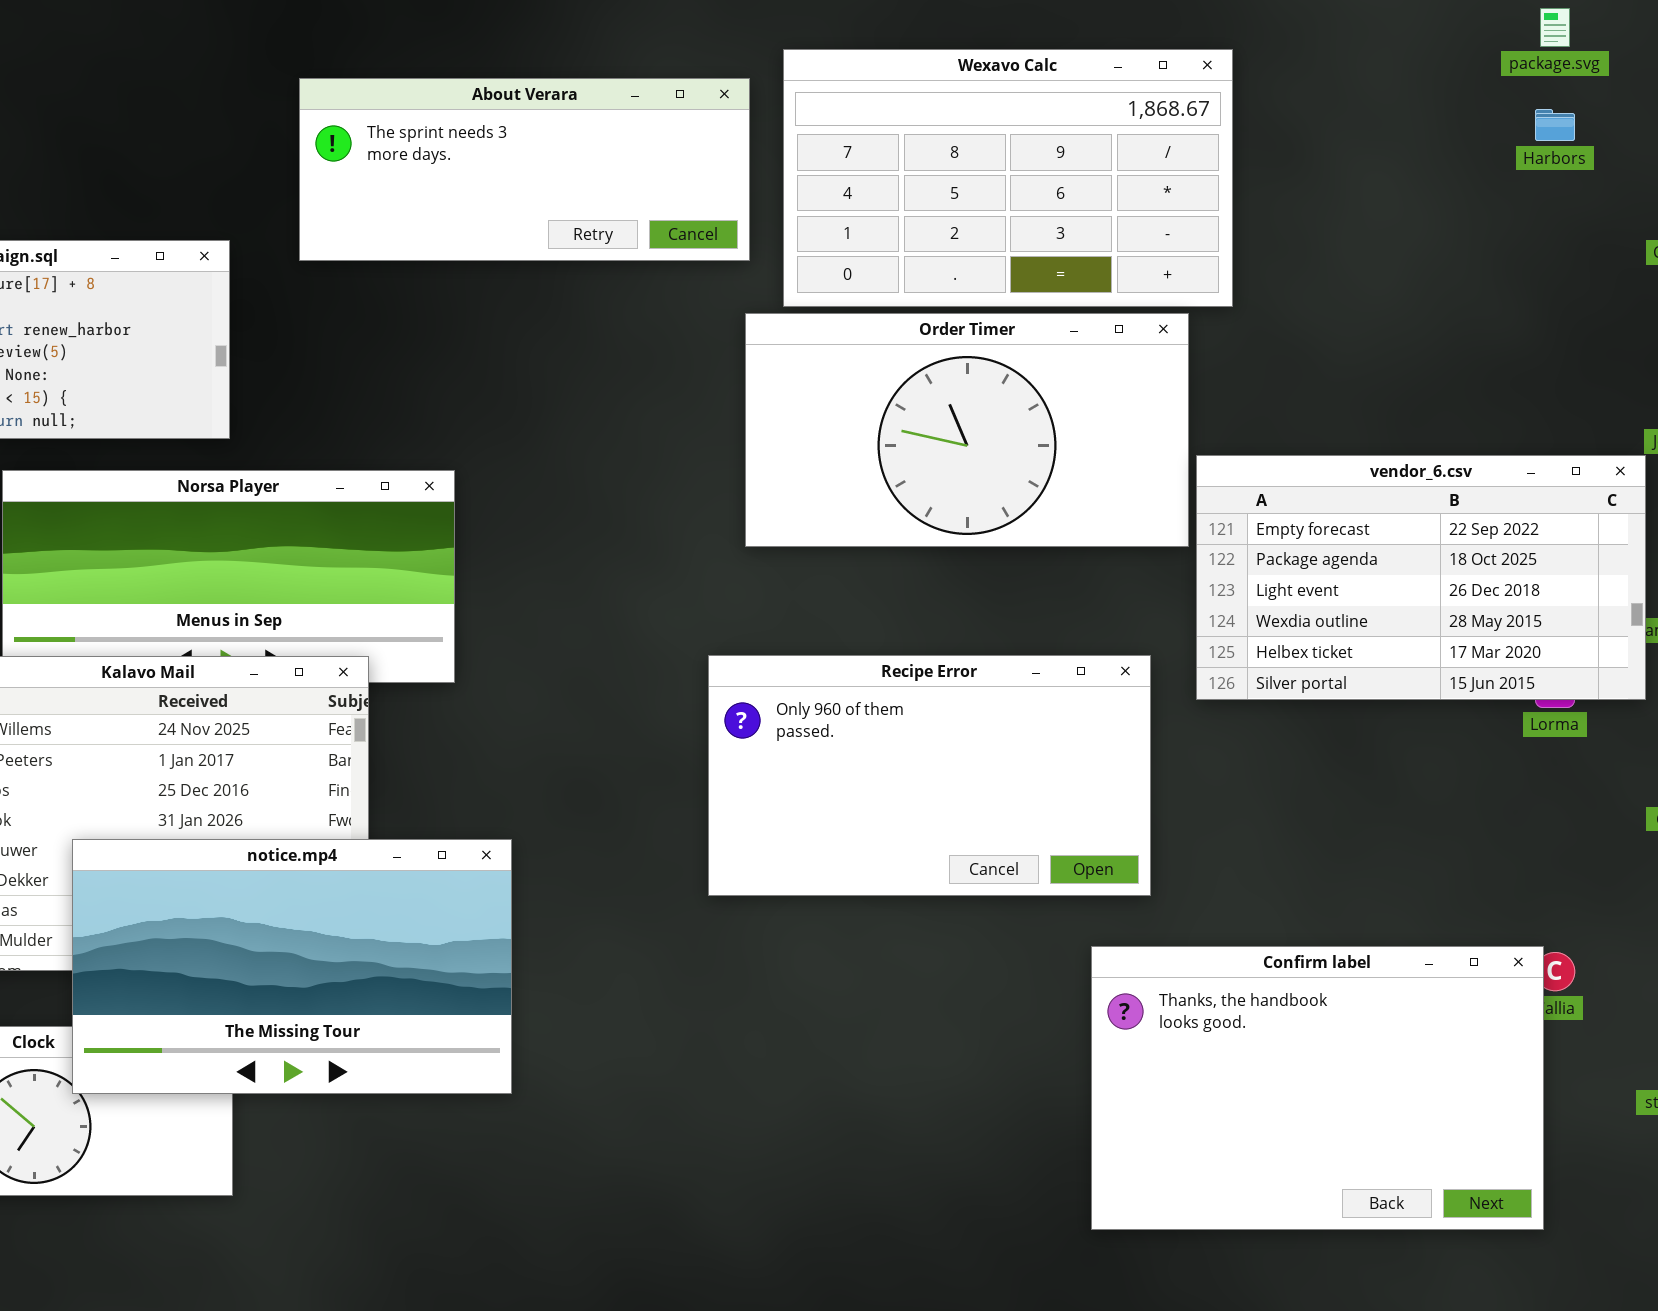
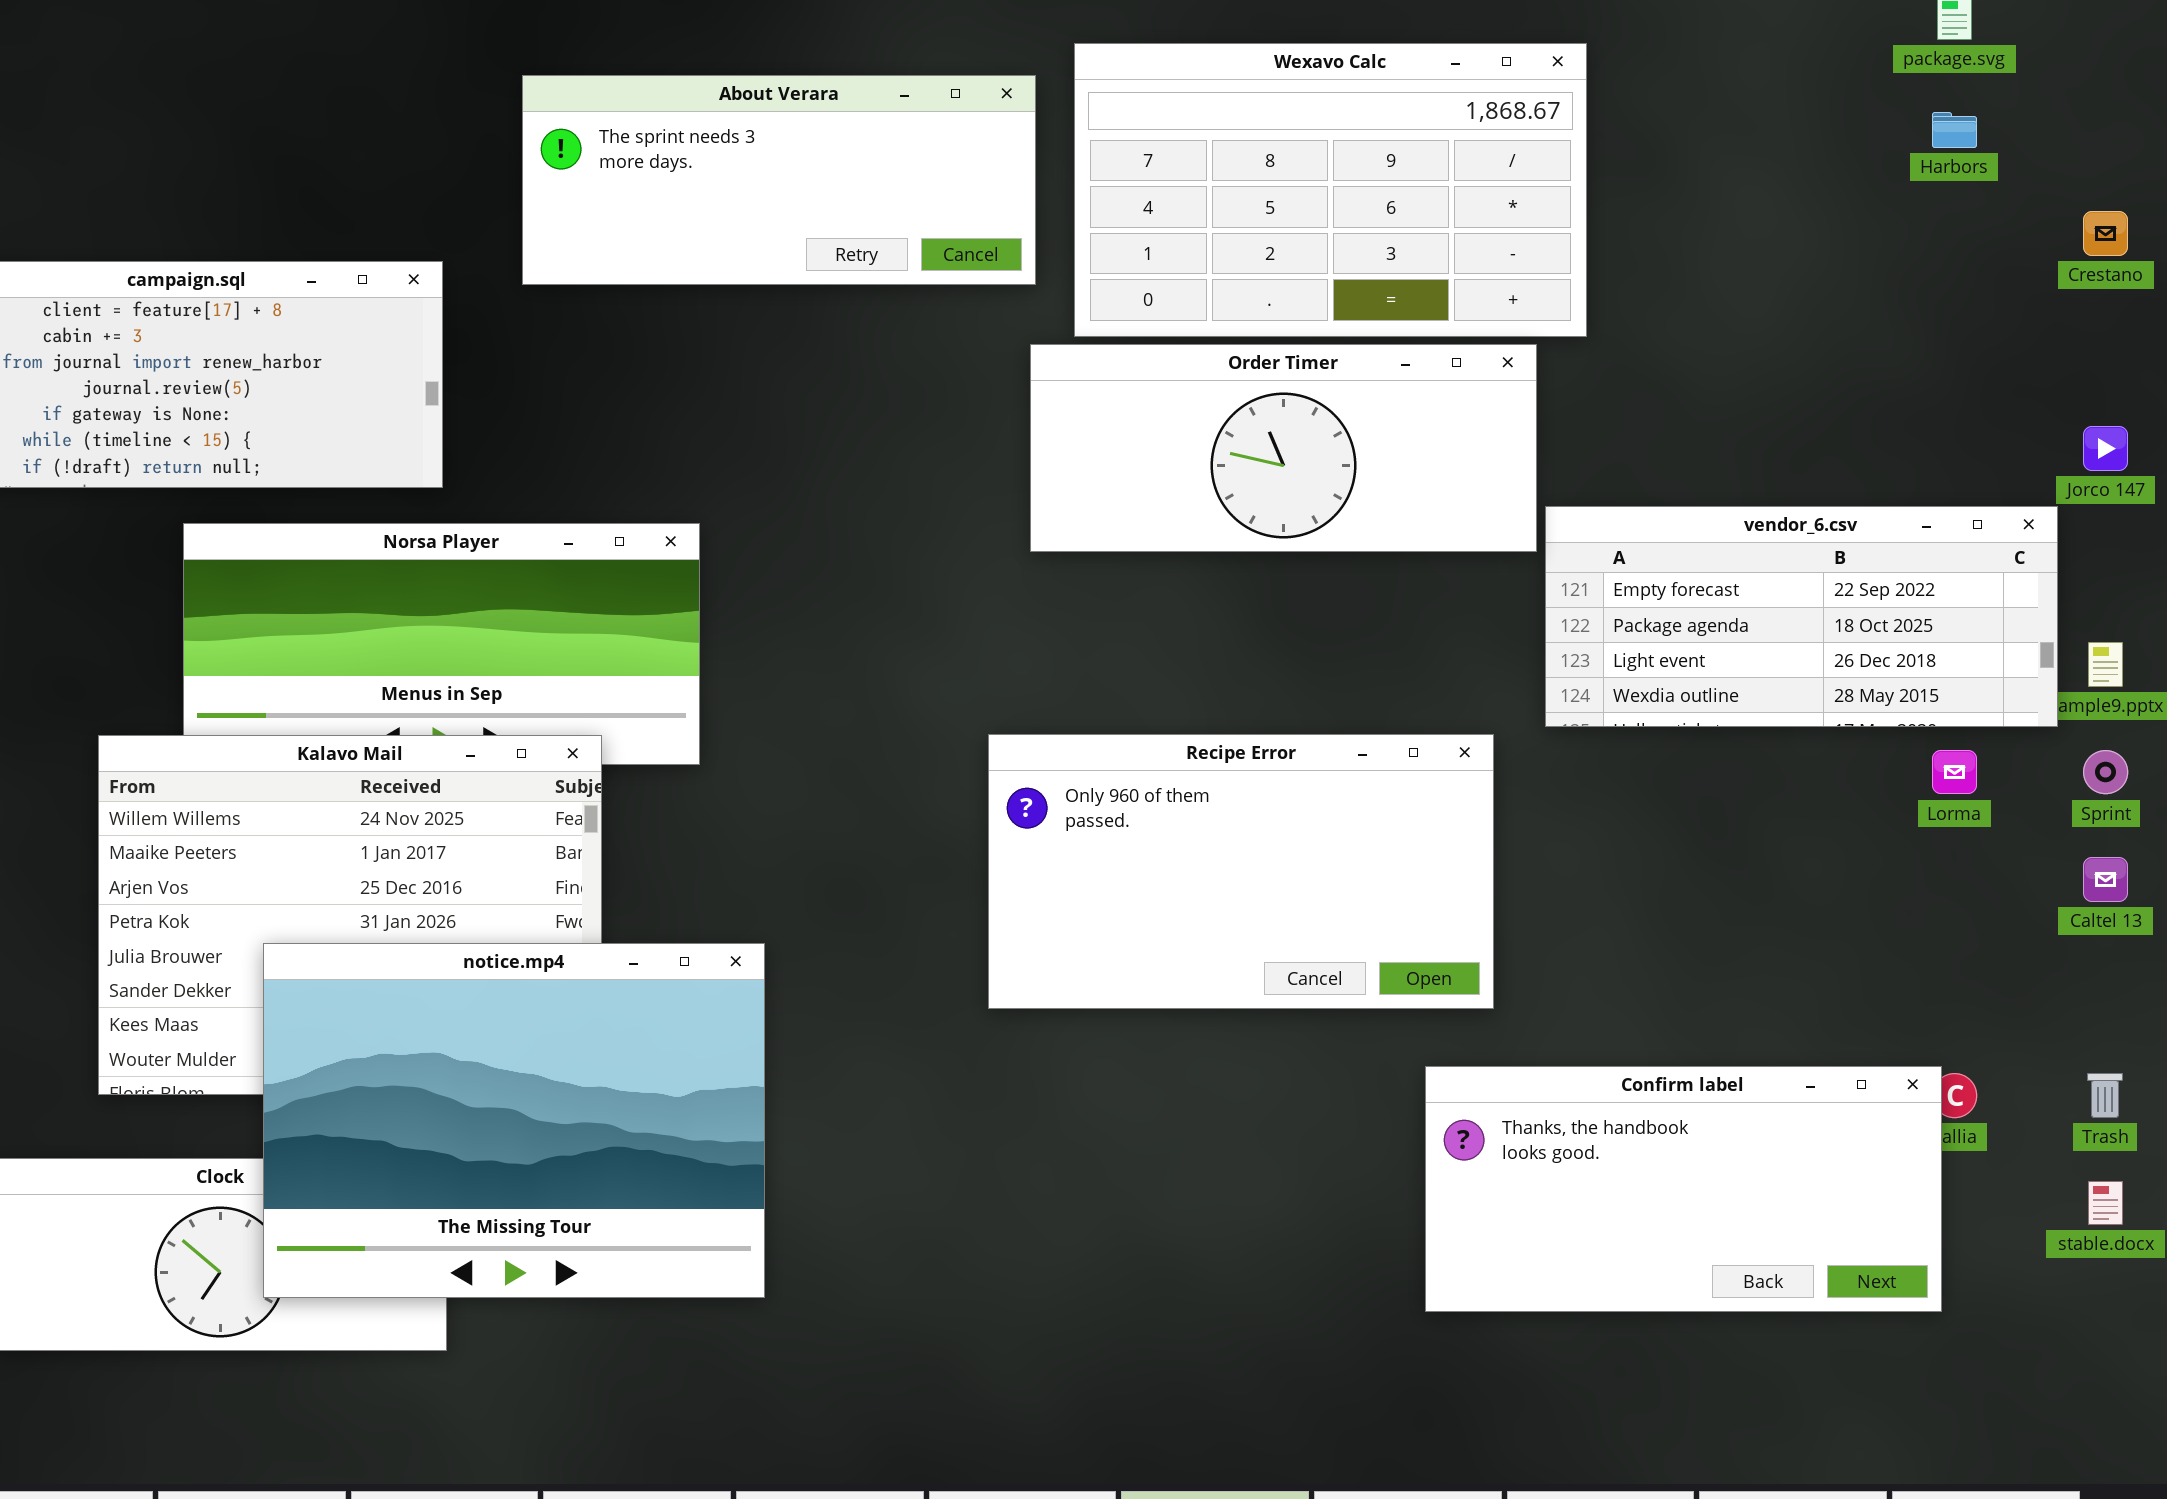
Order Timer: [745,313,1189,547] -> [1030,344,1537,552], resized
vendor_6.csv: [1196,455,1646,700] -> [1545,506,2058,727], resized
notice.mp4: [72,839,512,1094] -> [263,943,765,1298], resized
Confirm label: [1091,946,1544,1230] -> [1425,1066,1942,1312], resized

